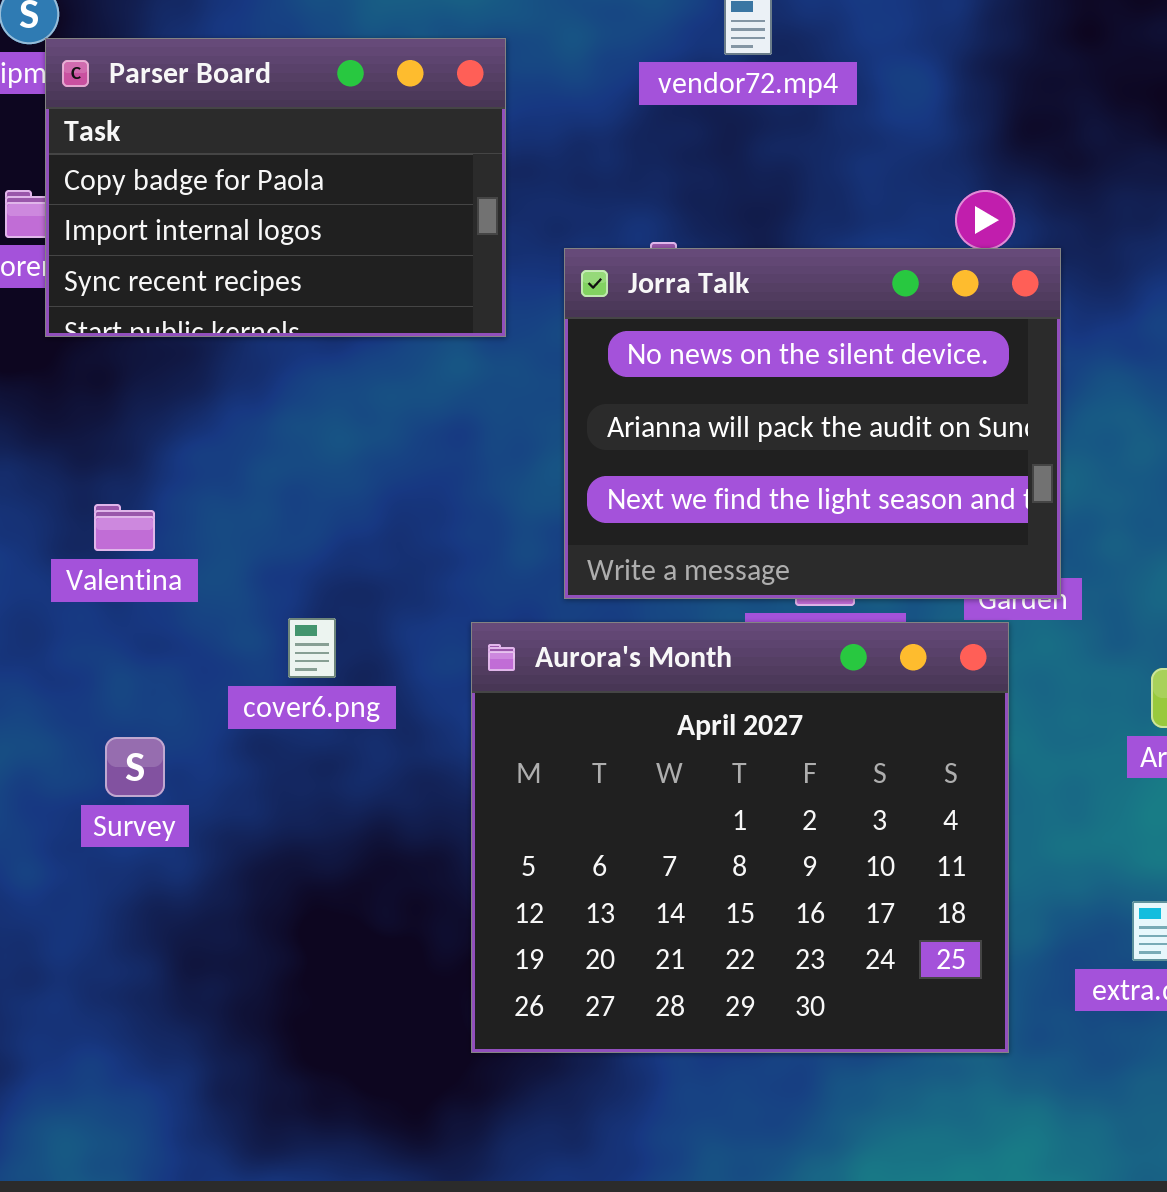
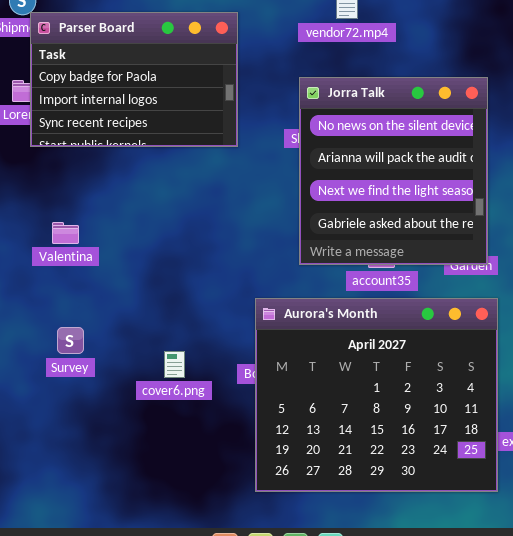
Jorra Talk: [564,248,1061,599] -> [299,77,488,265], resized
cover6.png: [288,618,336,678] -> [164,351,185,378], moved
Aurora's Month: [471,622,1009,1053] -> [255,298,498,492], moved

